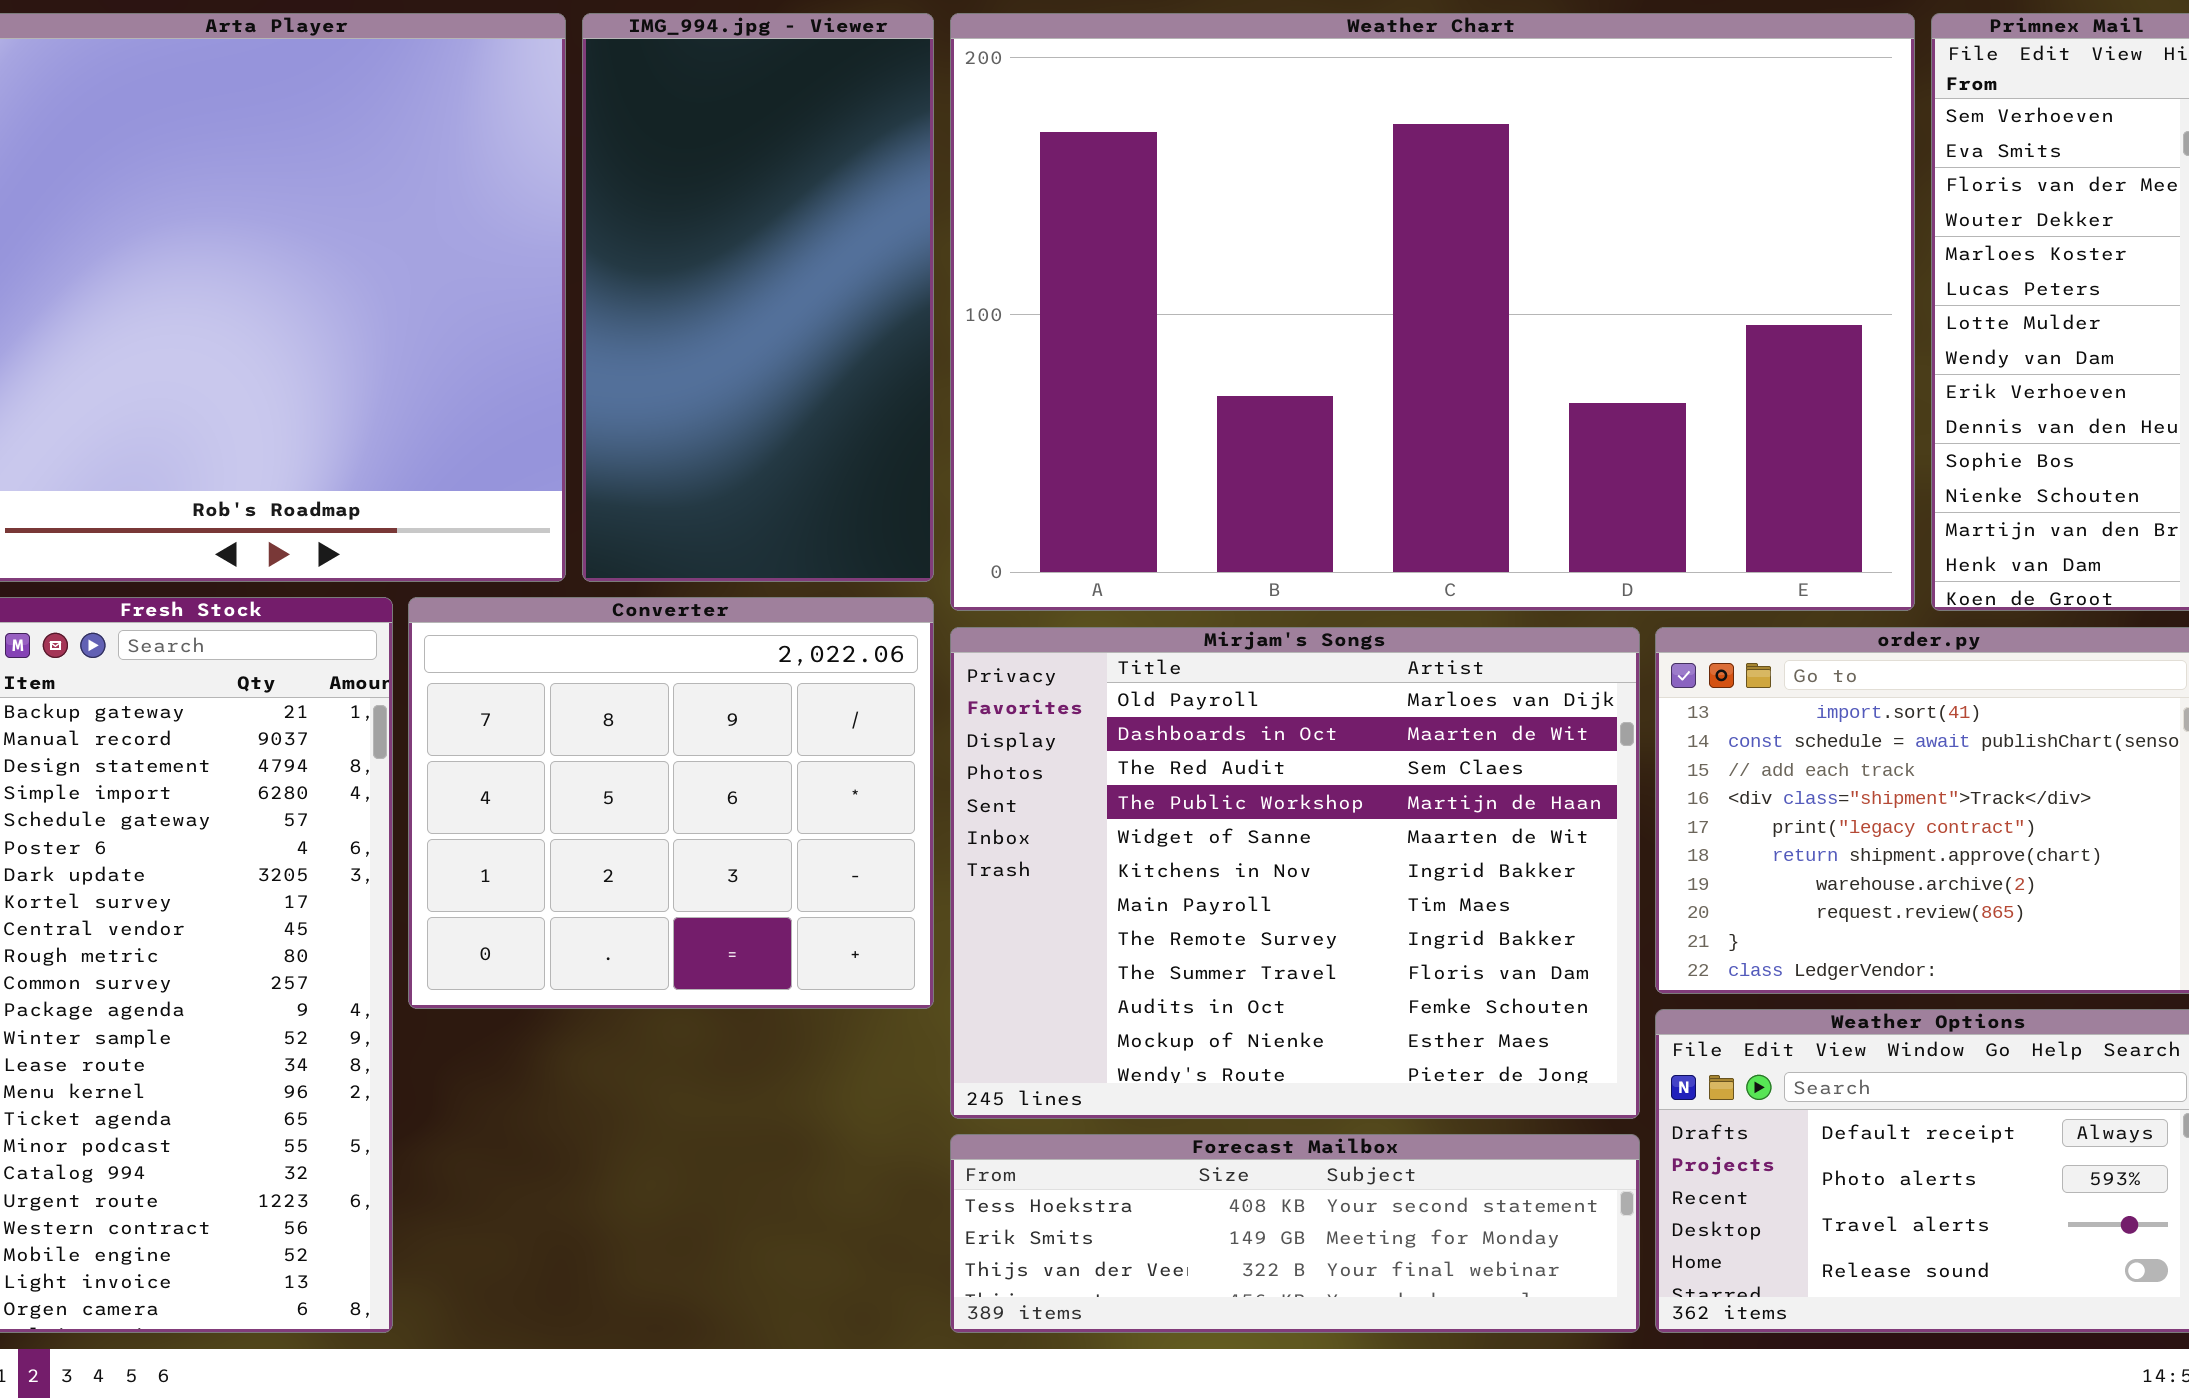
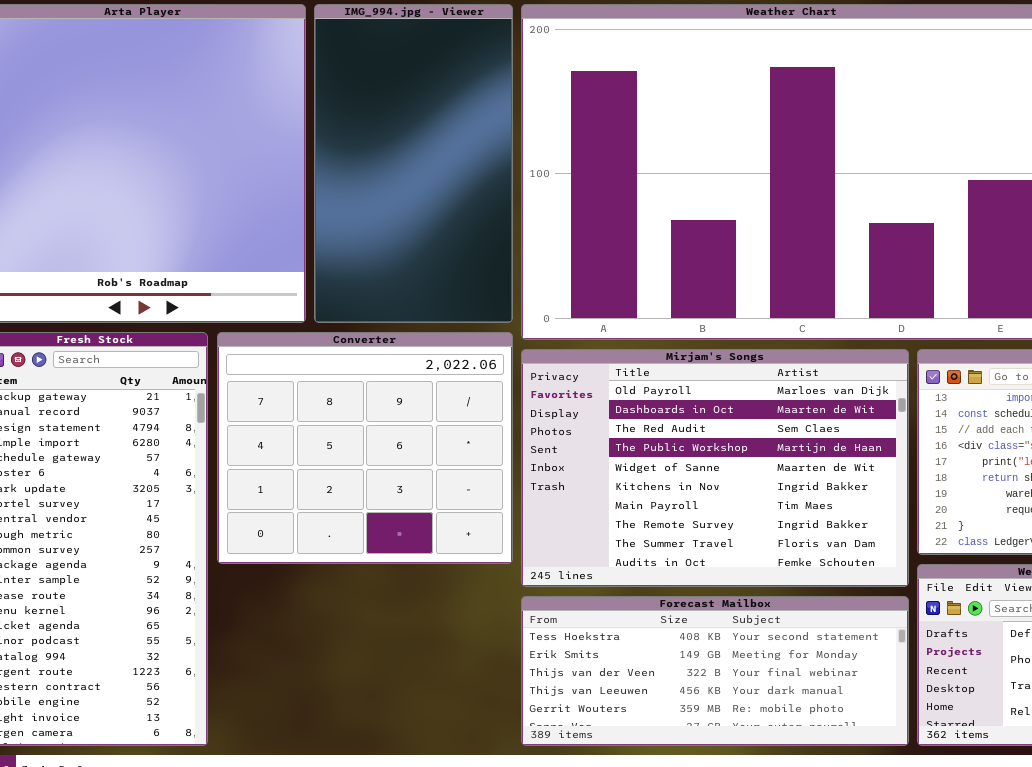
Mirjam's Songs: [950,627,1640,1119] -> [521,349,909,587], resized
Forecast Mailbox: [950,1134,1640,1333] -> [521,596,909,746], resized

